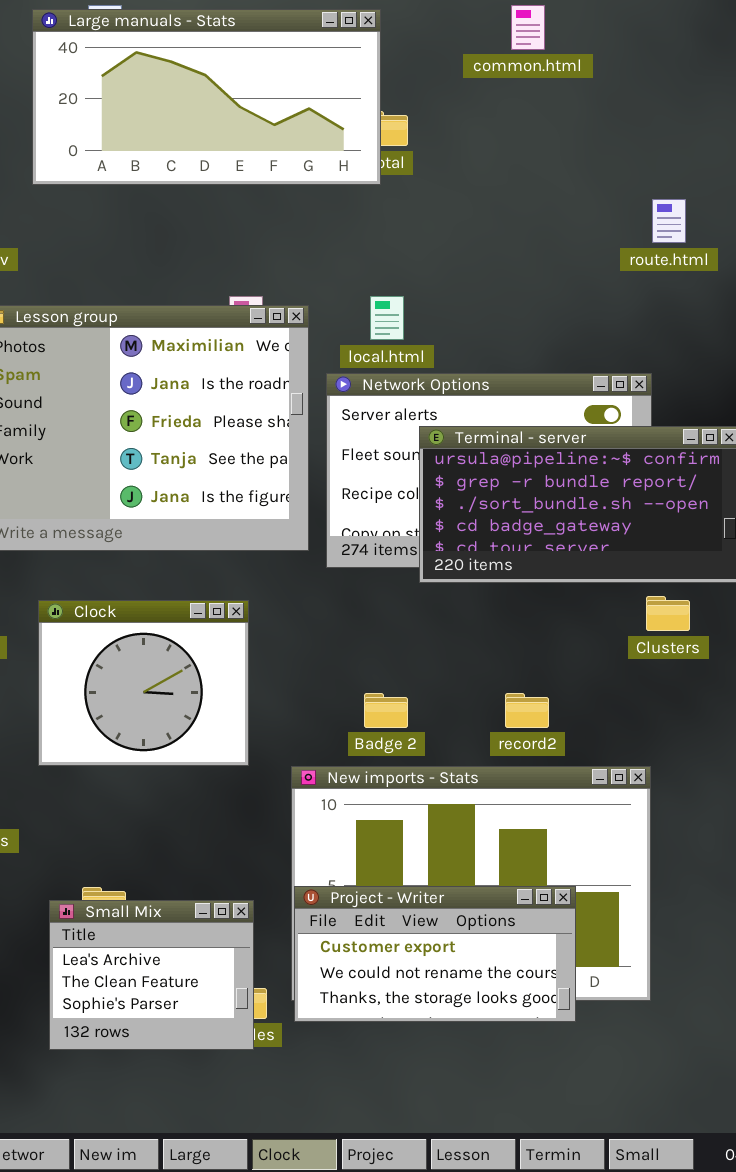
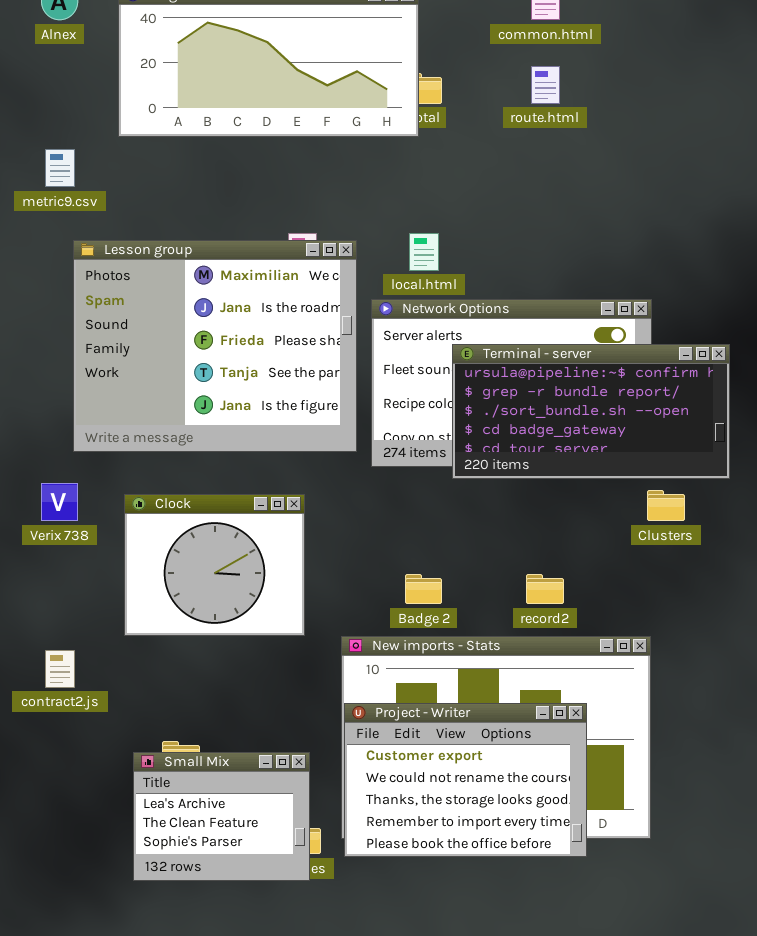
route.html: [652,199,686,243] -> [531,66,560,104], moved
Project - Writer: [294,886,576,1022] -> [344,703,587,857], resized

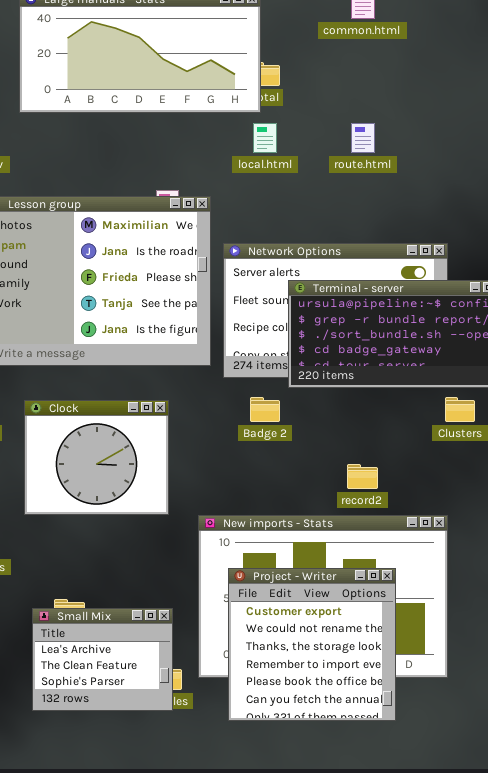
route.html: [531,66,560,104] -> [351,123,375,153], moved
local.html: [409,233,439,271] -> [253,123,277,153], moved
Badge 2: [405,574,442,604] -> [250,397,280,422], moved
Project - Writer: [344,703,587,857] -> [228,568,396,721], resized

